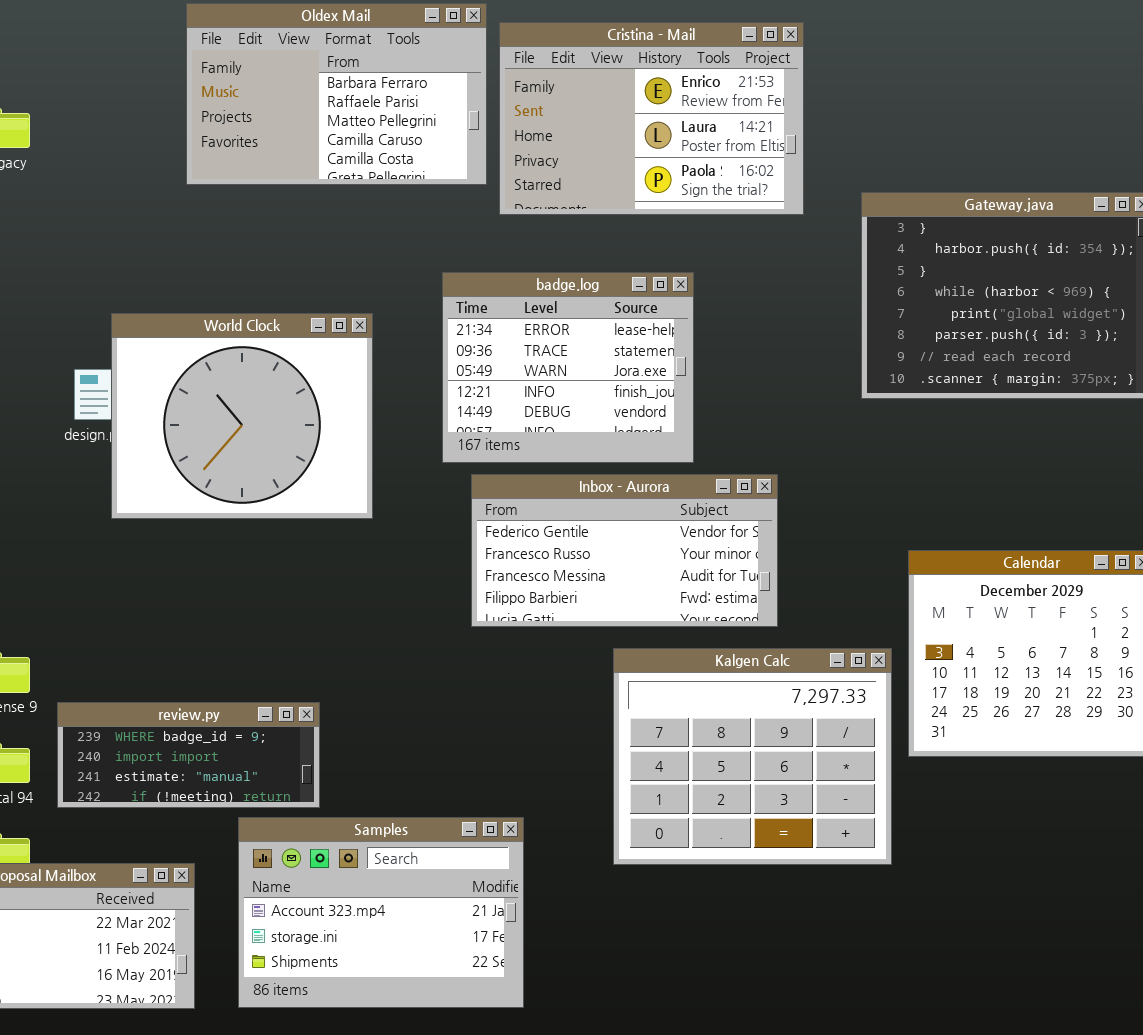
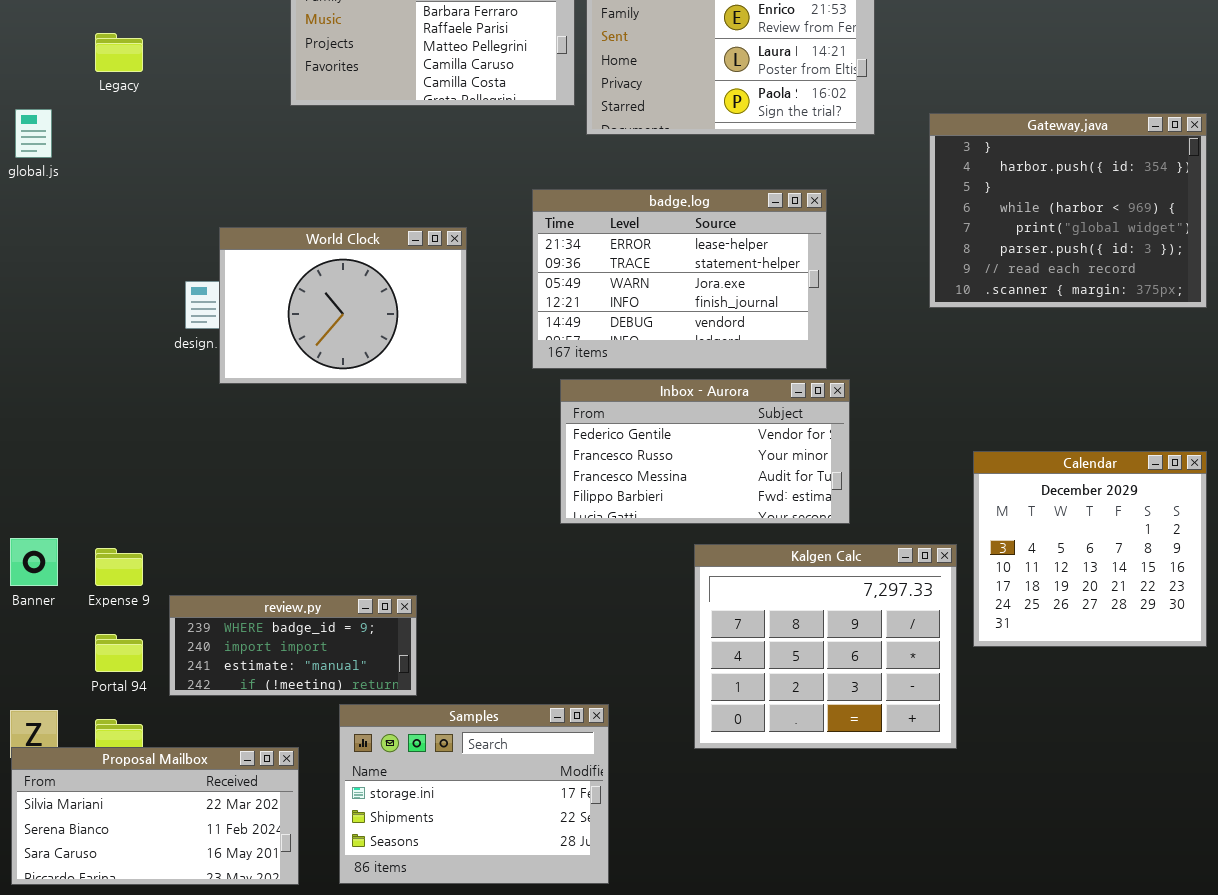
badge.log: [442,272,694,463] -> [532,189,827,369], resized
World Clock: [111,313,373,519] -> [219,227,467,384], resized
Samples: [238,817,524,1008] -> [339,704,609,884], scrolled down 1 row

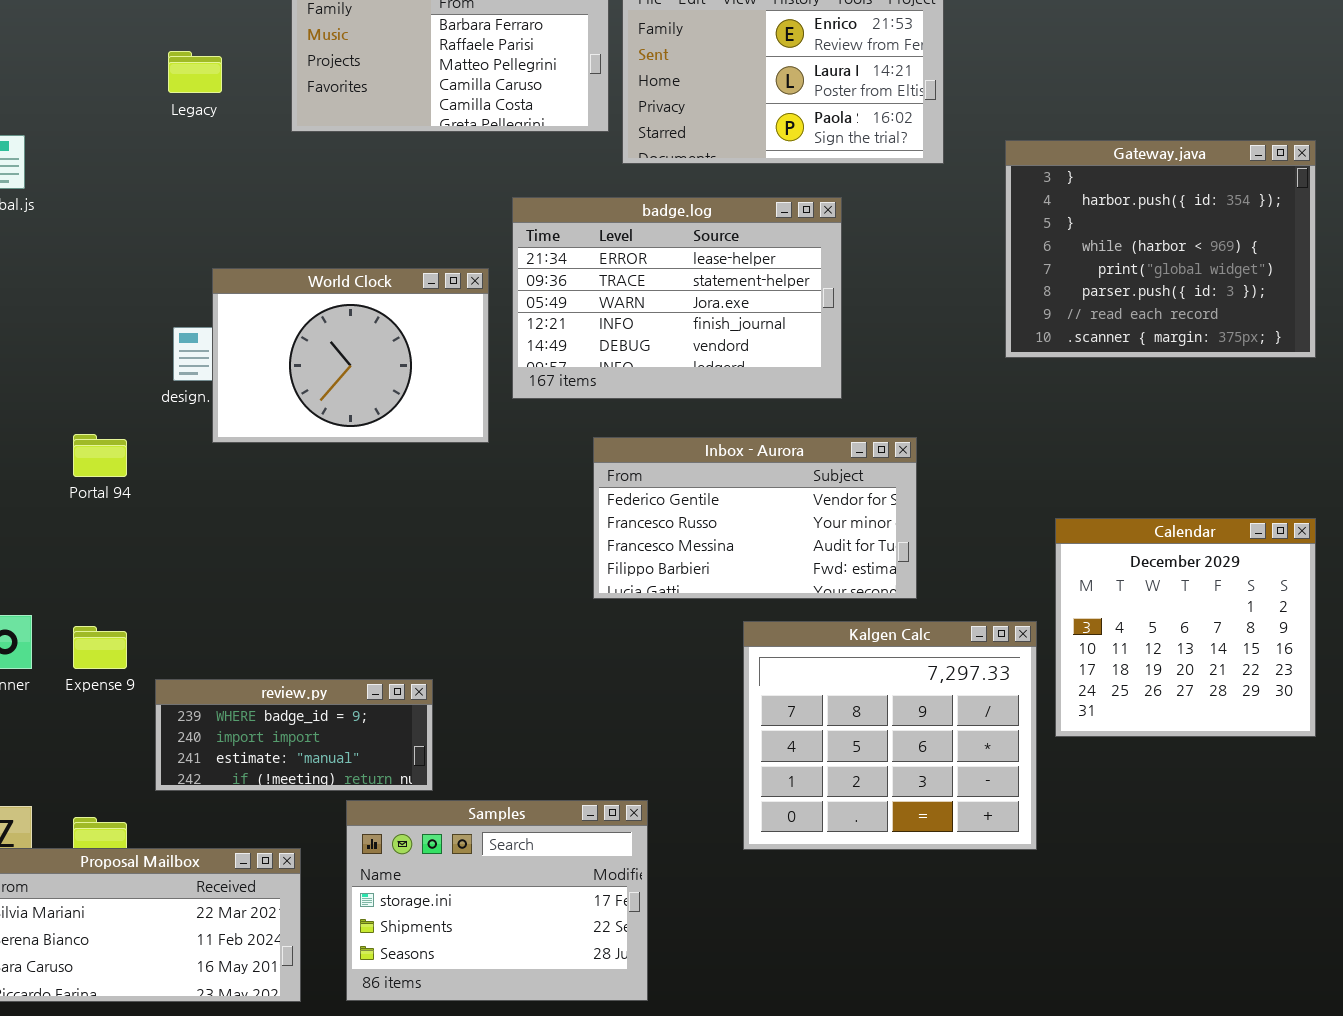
Legacy: [95,33,143,72] -> [168,51,222,93], moved
badge.log: [532,189,827,369] -> [512,197,842,399], moved
Portal 94: [95,634,143,672] -> [73,434,127,477], moved

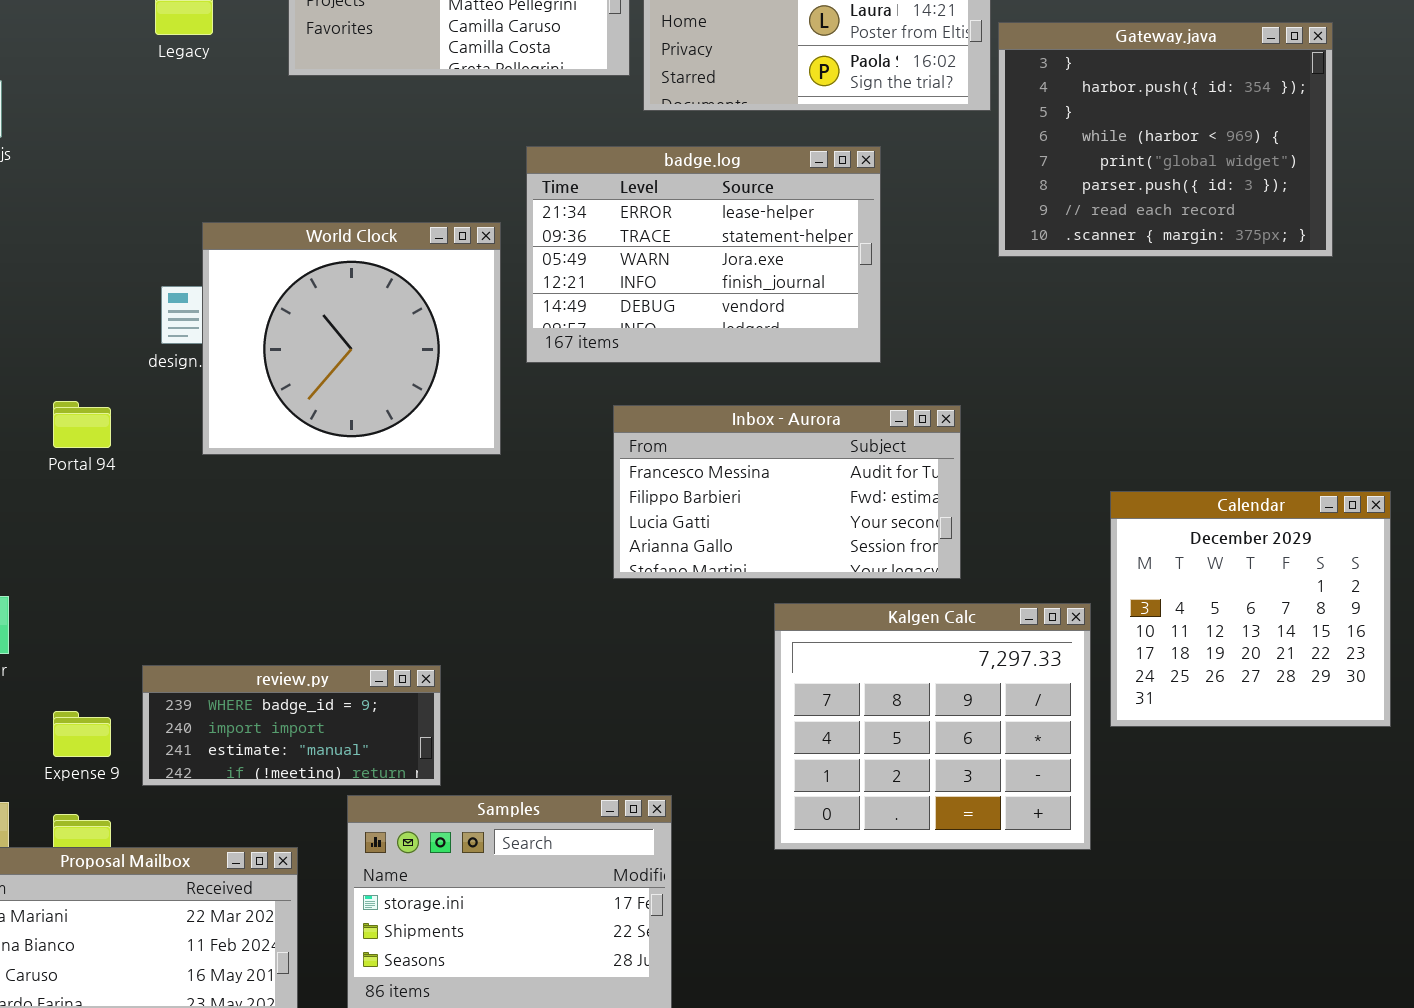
Gateway.java: [1005,140,1316,358] -> [998,22,1333,257], moved
World Clock: [212,268,489,443] -> [202,222,501,455], resized
Inbox - Aurora: [593,437,917,599] -> [613,405,961,579], scrolled down 2 rows
Expense 9: [73,626,127,669] -> [53,711,111,757], moved

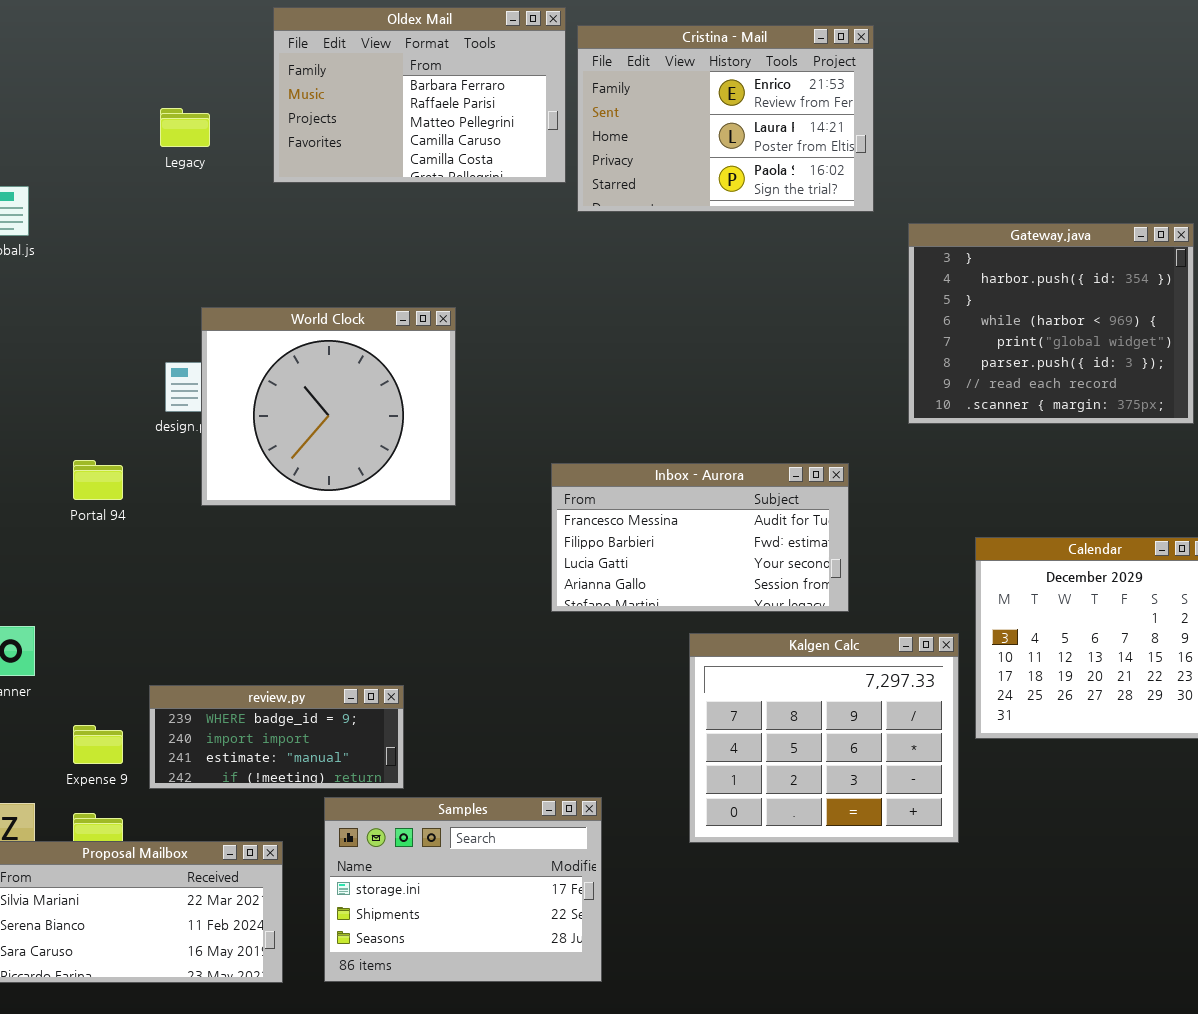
Gateway.java: [998,22,1333,257] -> [908,223,1194,424], moved
badge.log: [526,146,881,363] -> none, closed

